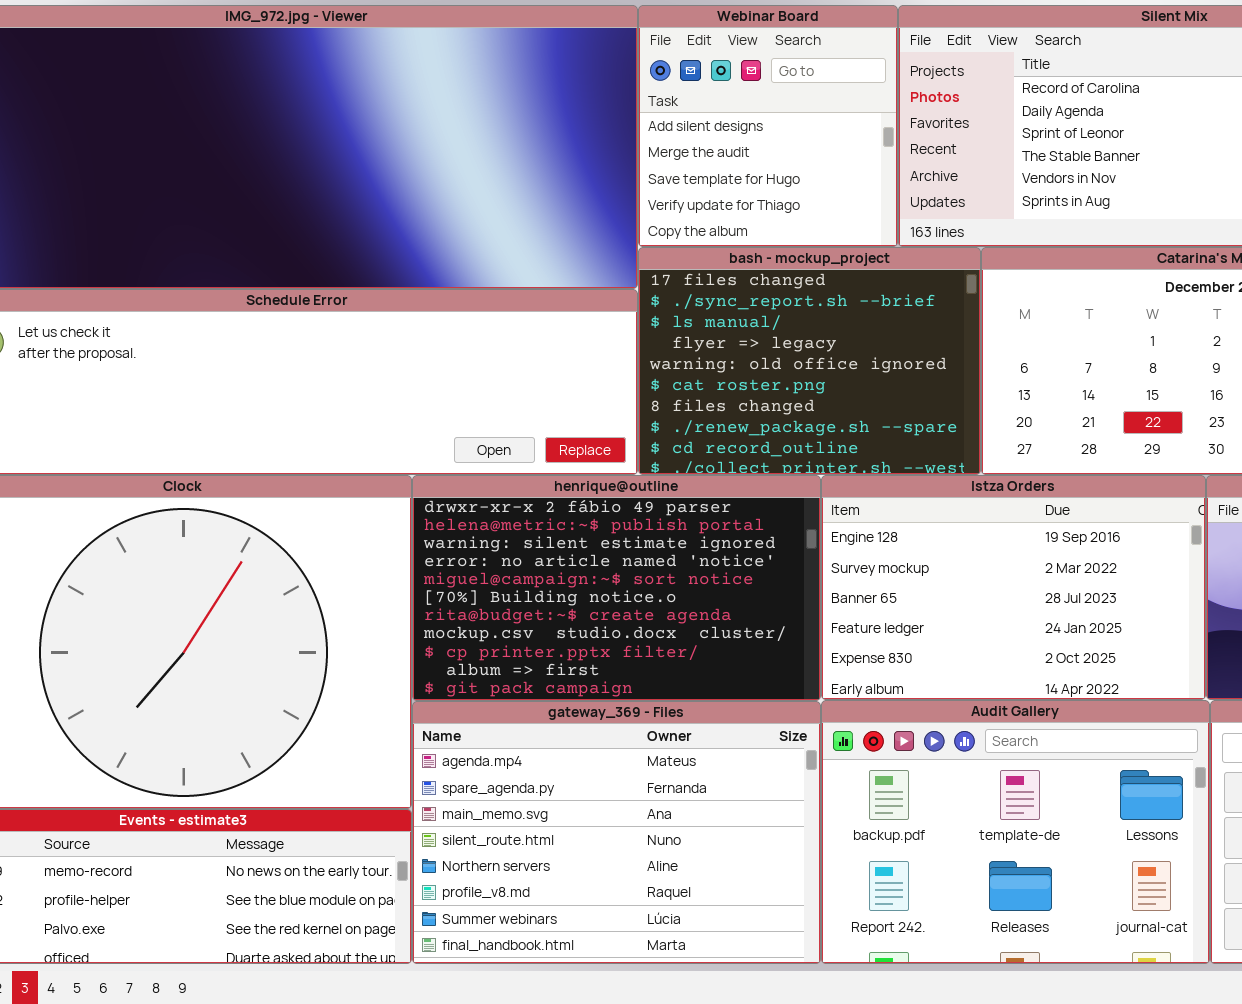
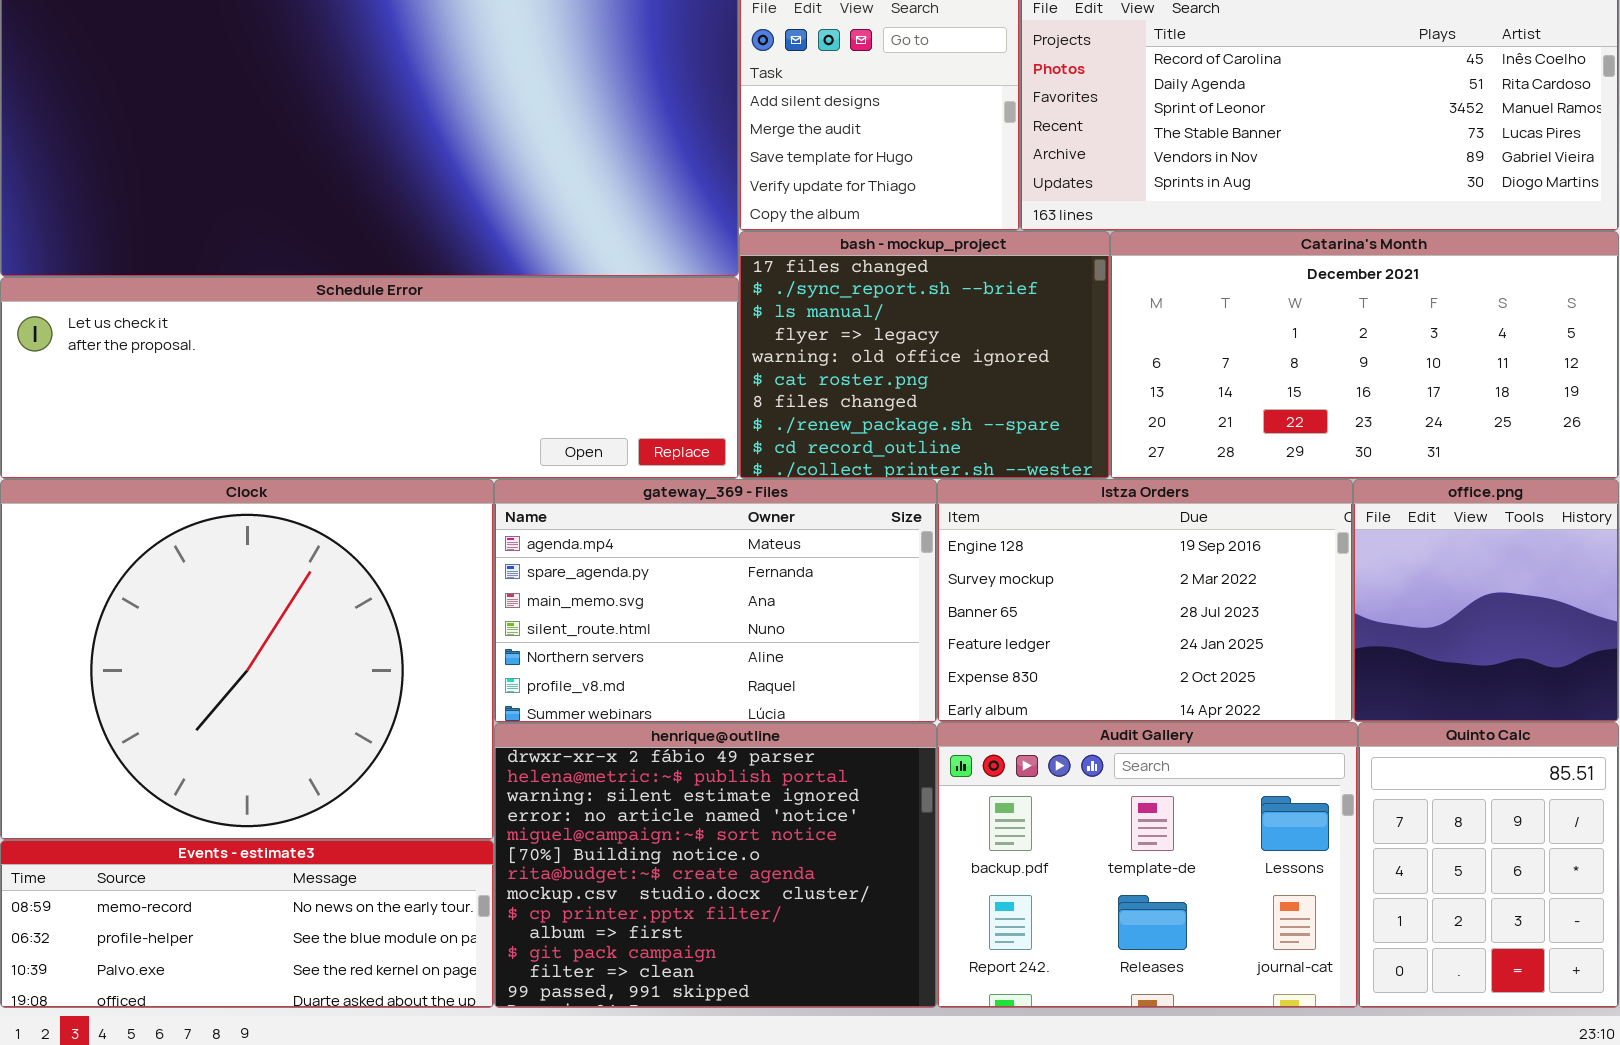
henrique@outline: [412,475,821,701] -> [494,723,937,1008], moved, resized
gateway_369 - Files: [412,701,821,964] -> [494,479,937,723], moved, resized

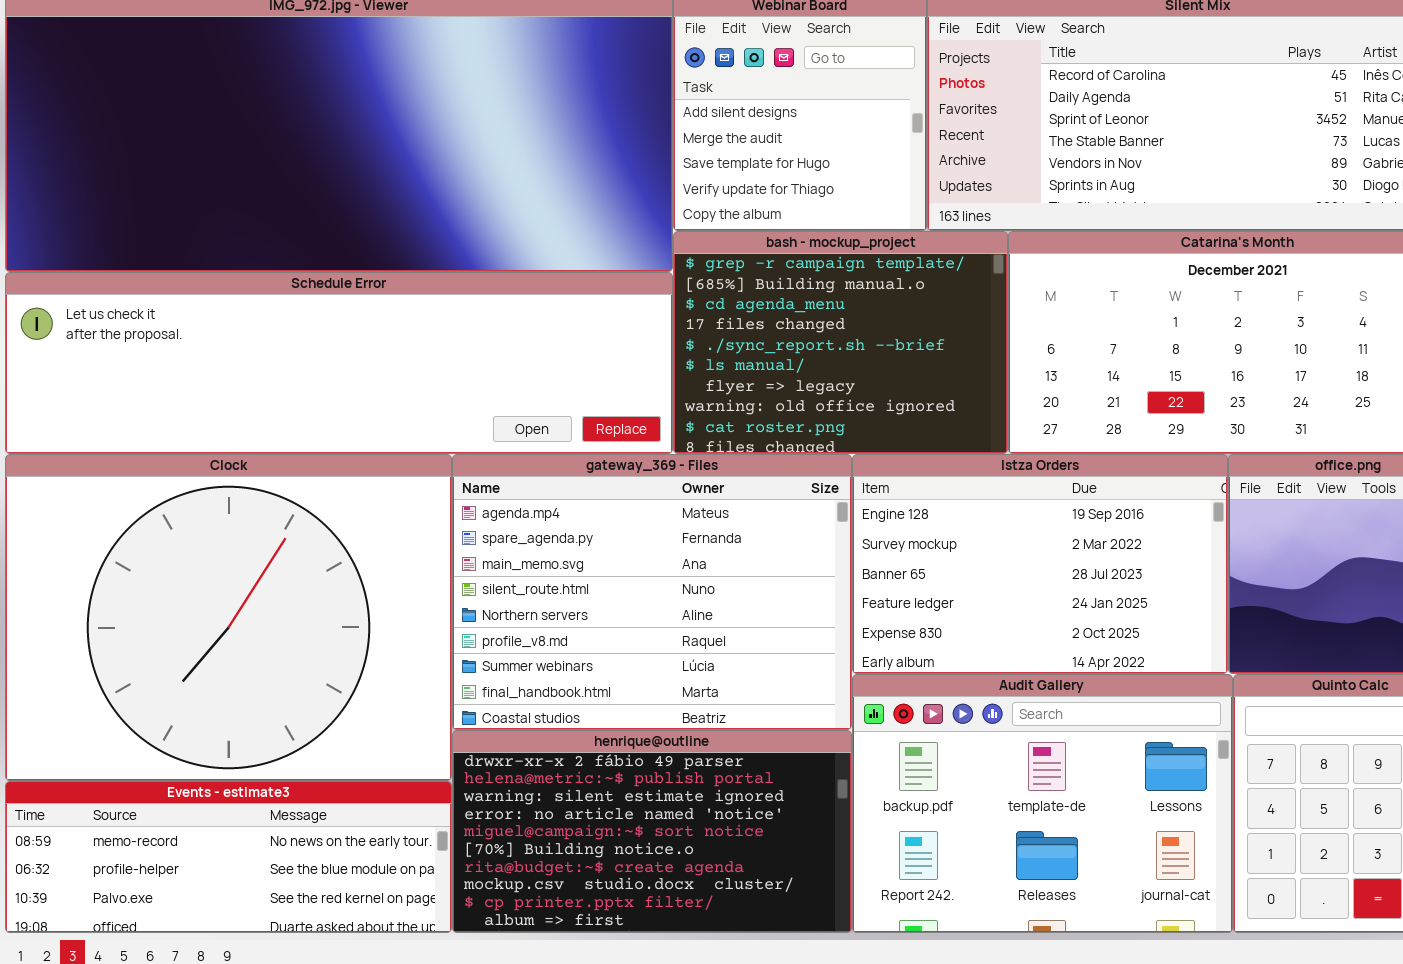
bash - mockup_project: [739,231,1110,479] -> [673,231,1008,454], scrolled up 3 rows
gateway_369 - Files: [494,479,937,723] -> [452,454,852,730], resized
henrique@outline: [494,723,937,1008] -> [452,730,852,933], resized

